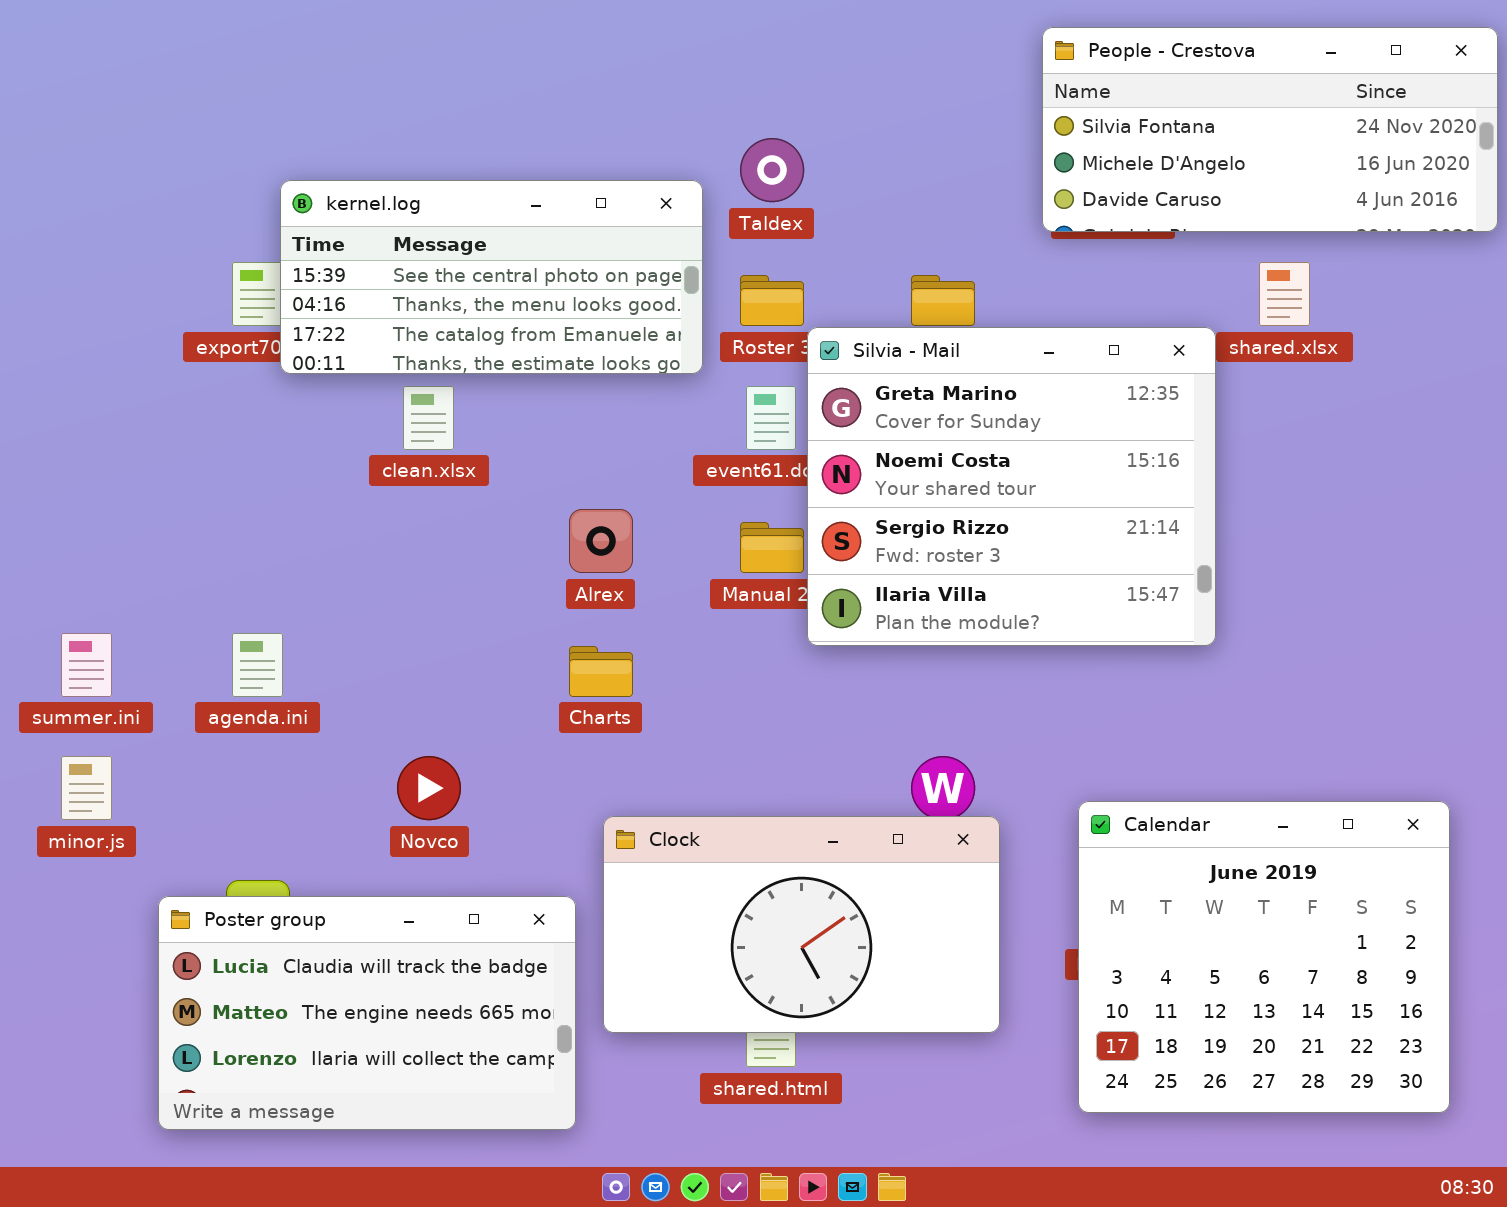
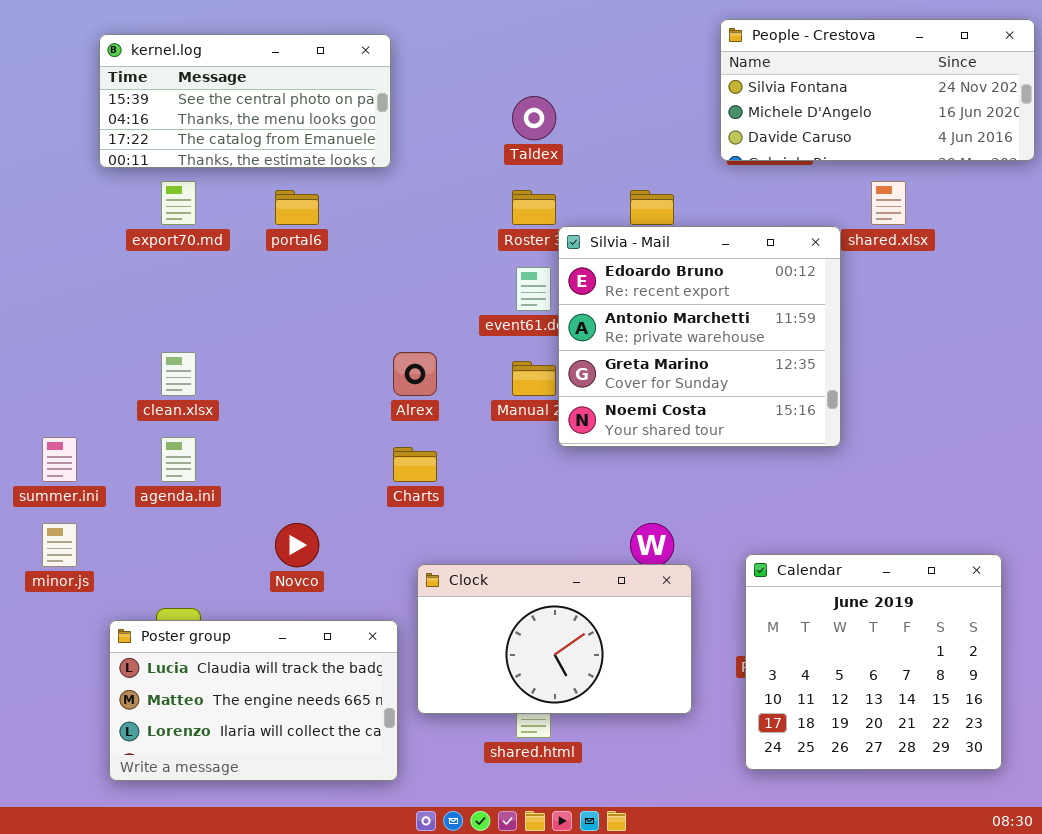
kernel.log: [280,180,703,374] -> [99,34,391,168], moved
Silvia - Mail: [807,327,1216,646] -> [558,226,841,447], scrolled up 2 rows
clean.xlsx: [403,386,454,450] -> [161,352,196,396], moved

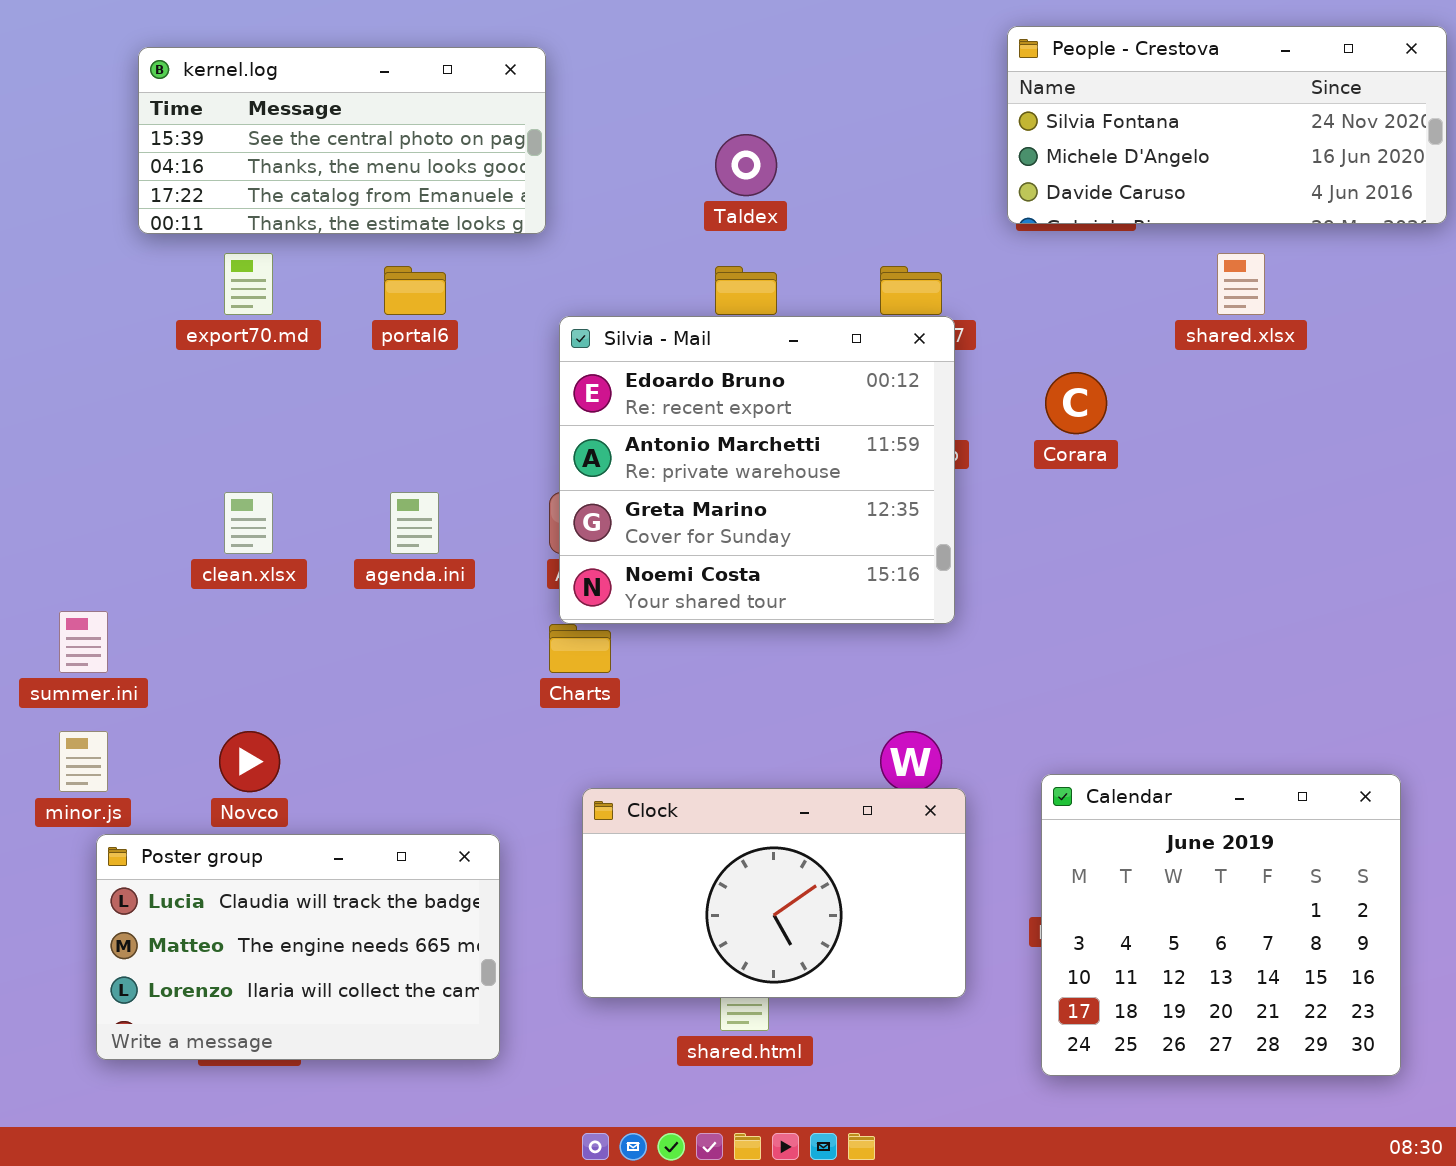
Silvia - Mail: [558,226,841,447] -> [559,316,955,624], moved
agenda.ini: [161,437,196,482] -> [390,492,439,554], moved
Novco: [275,523,319,567] -> [219,731,280,792], moved
Poster group: [109,620,398,781] -> [96,834,500,1060], moved

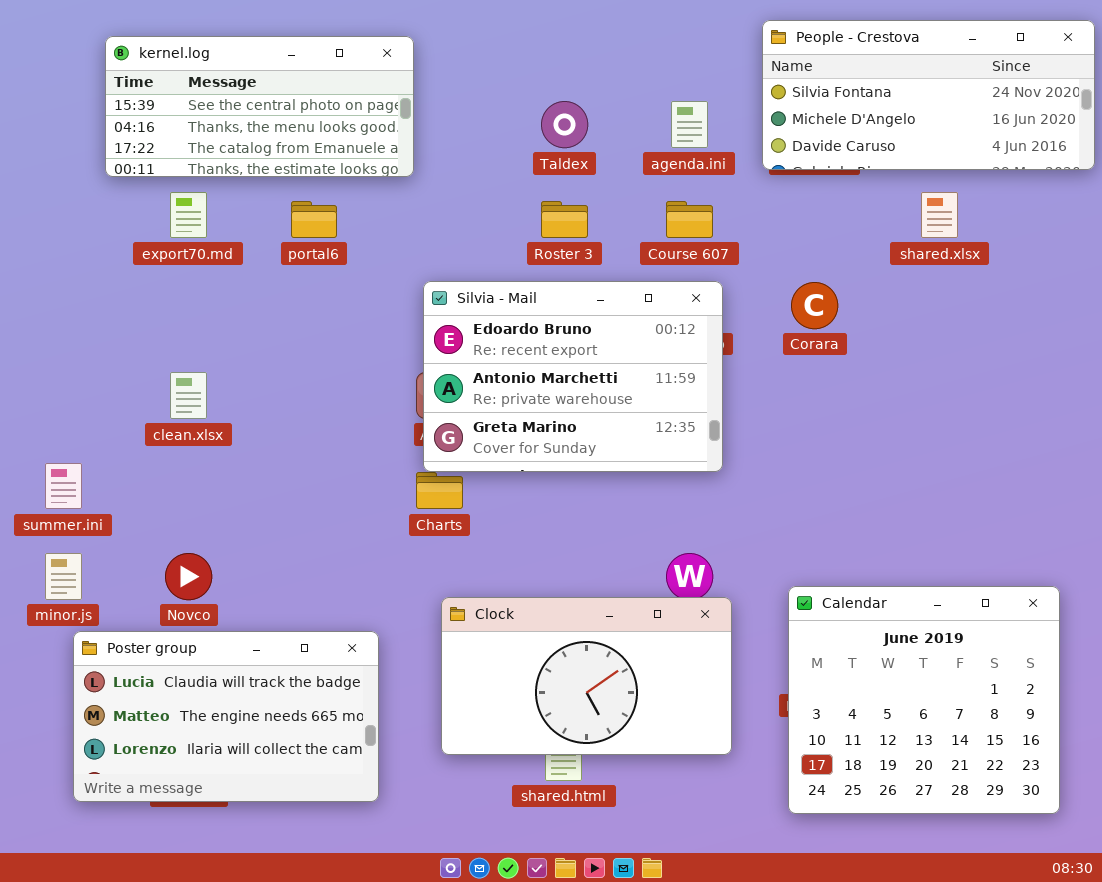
Silvia - Mail: [559,316,955,624] -> [423,281,723,472], resized
agenda.ini: [390,492,439,554] -> [671,101,708,148], moved

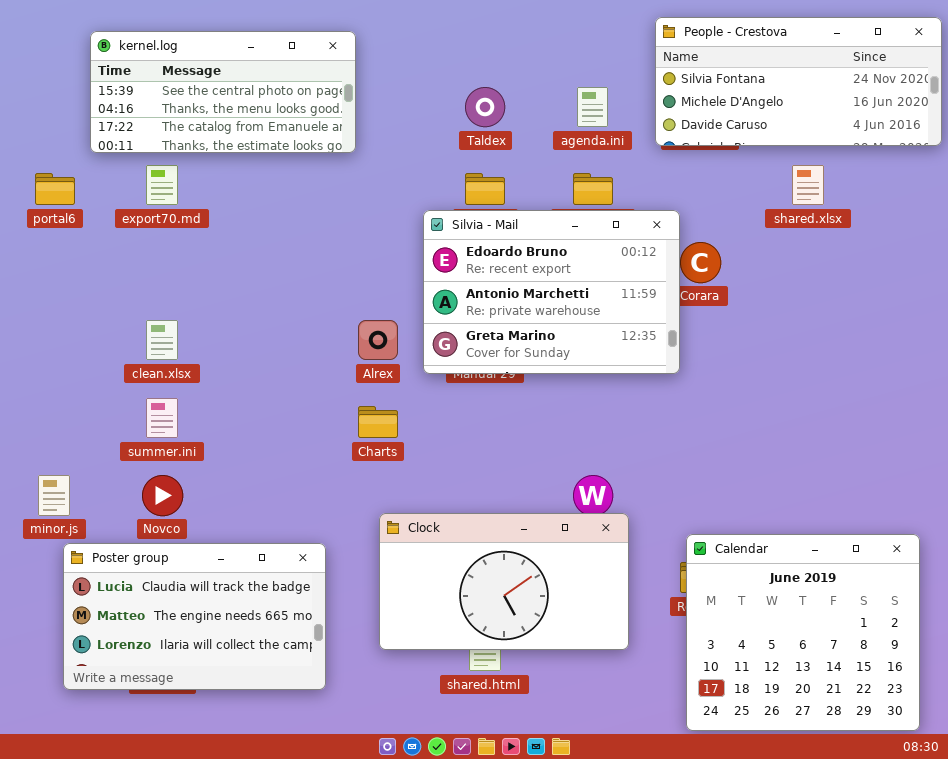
portal6: [291,201,337,238] -> [35,173,75,205], moved
Silvia - Mail: [423,281,723,472] -> [423,210,680,374], moved
summer.ini: [45,463,82,509] -> [146,398,178,438], moved
Calendar: [788,586,1060,814] -> [686,534,920,731], moved

